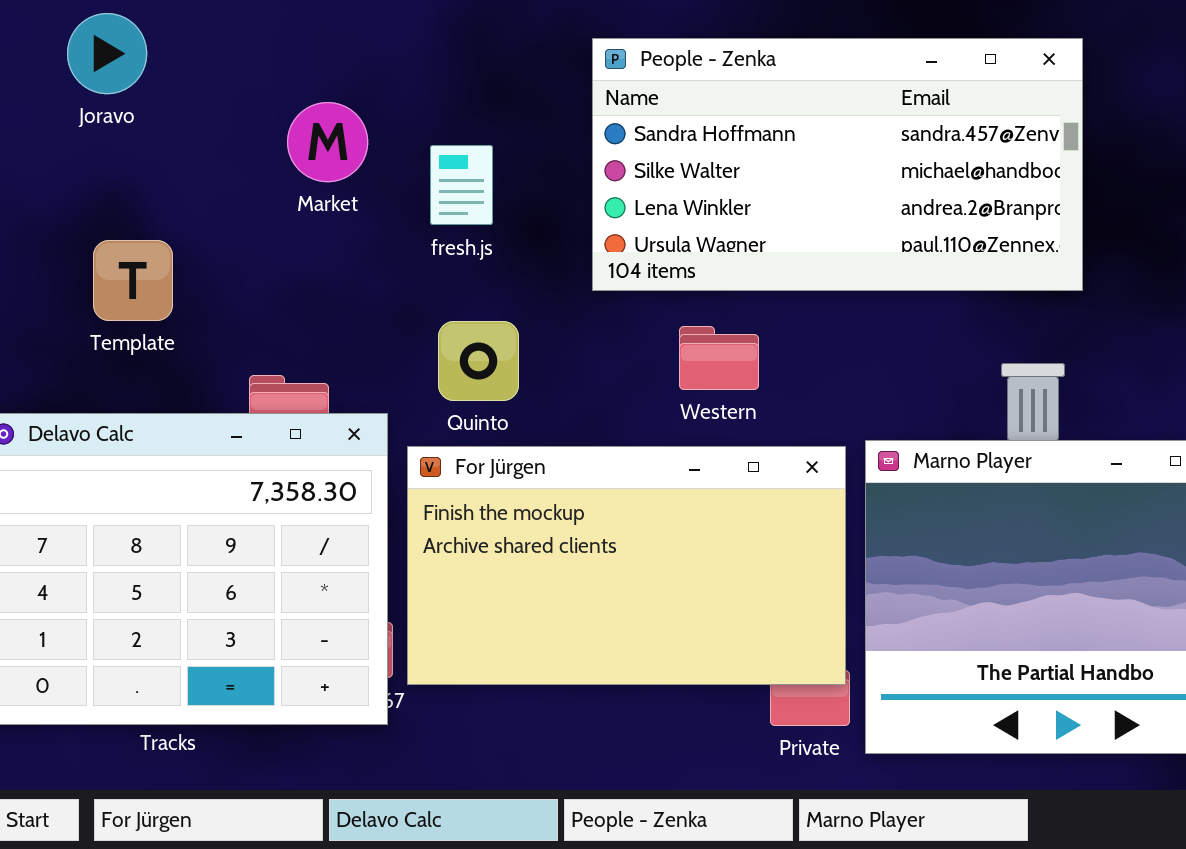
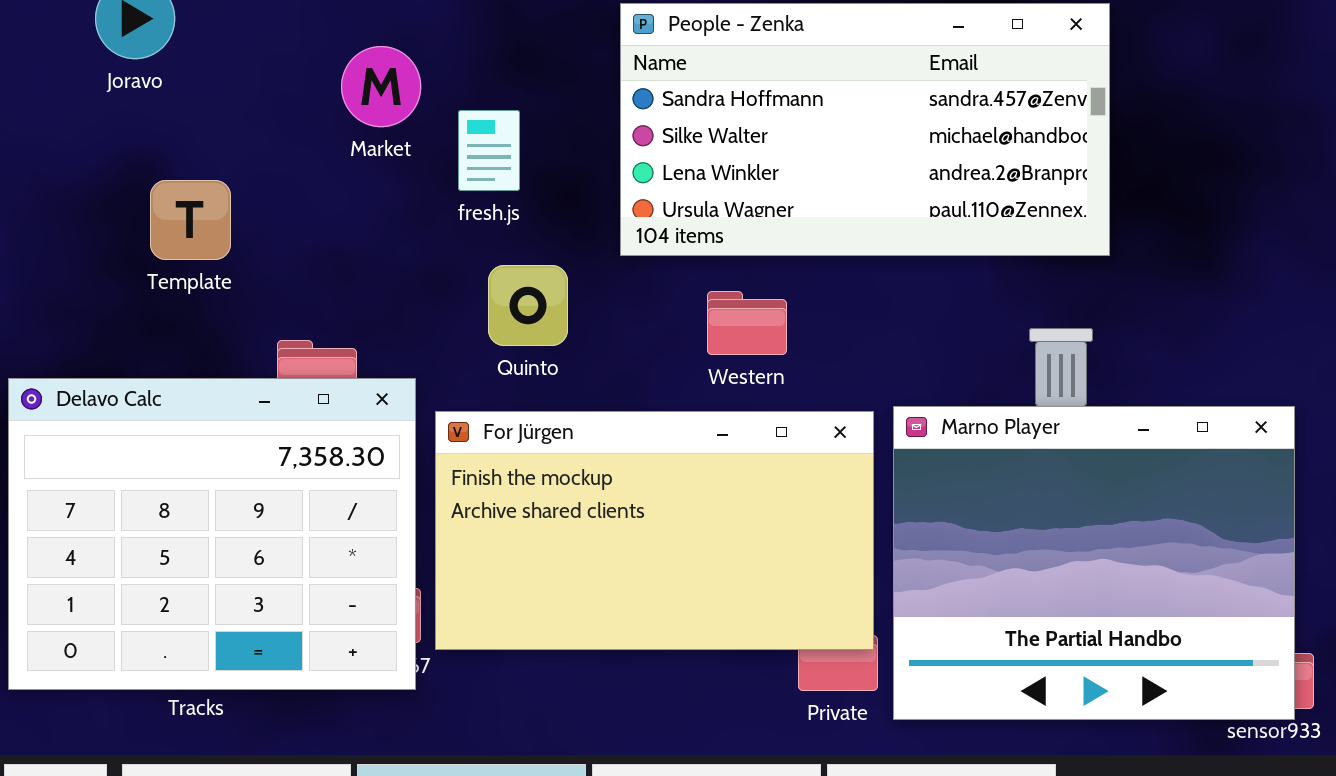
Market: [287,102,368,182] -> [341,46,421,127], moved
Template: [93,240,173,321] -> [150,180,231,260], moved
Quinto: [438,321,519,401] -> [488,265,568,346], moved

